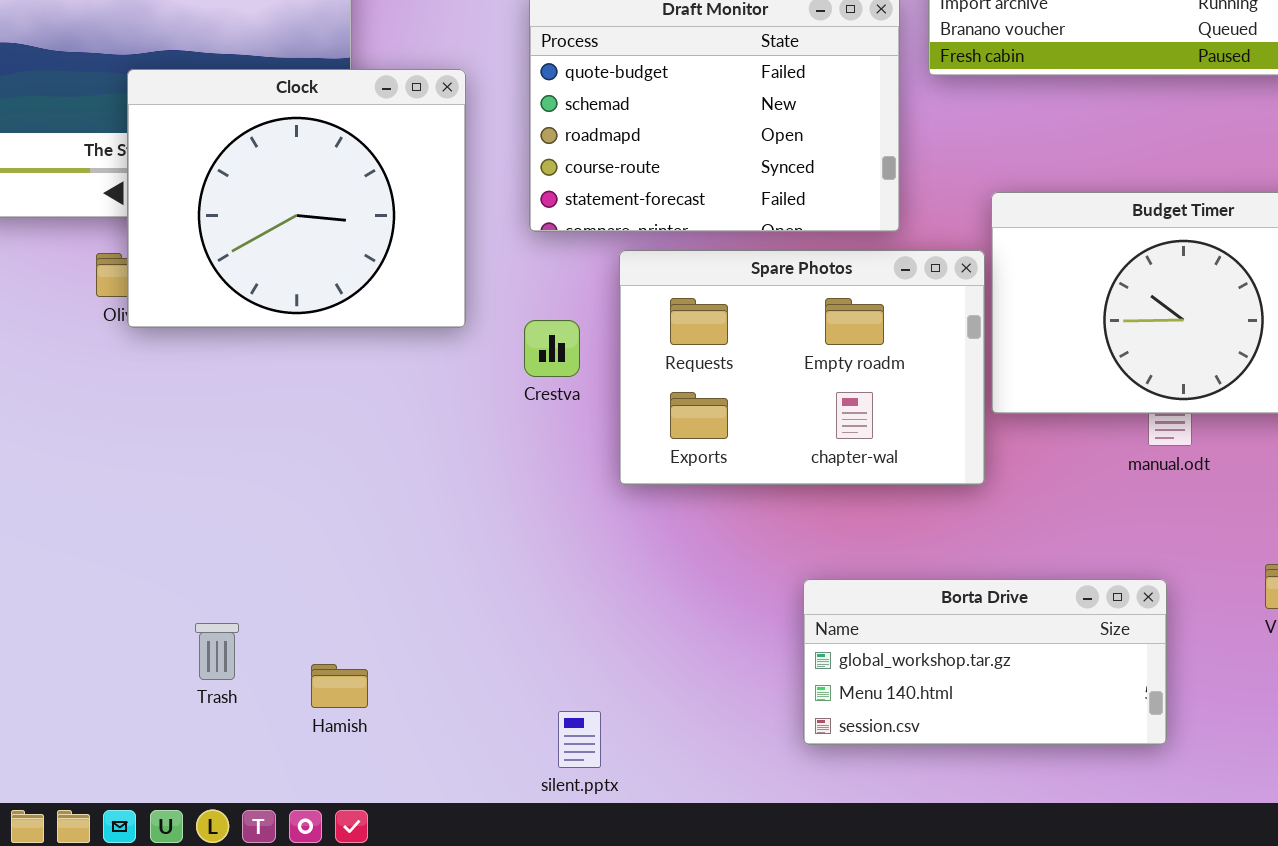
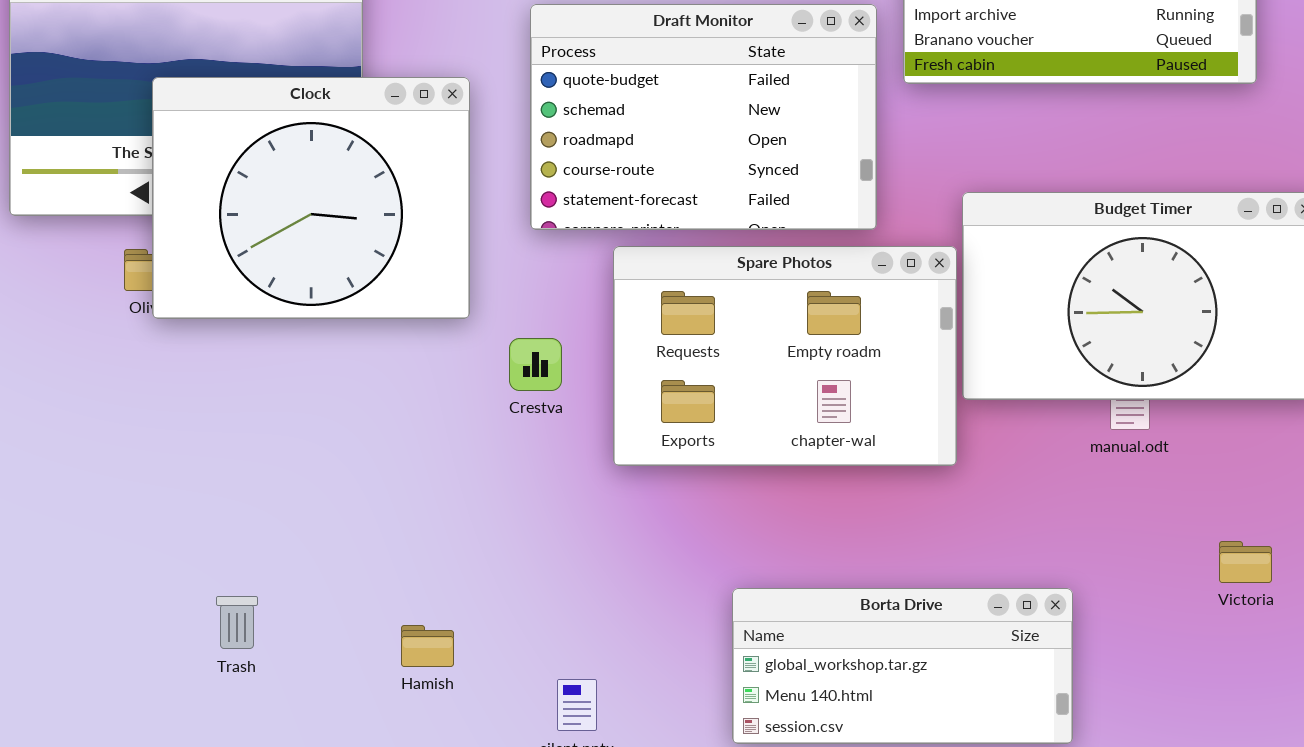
Crestva: [524,320,580,377] -> [509,338,562,391], moved
Borta Drive: [803,579,1167,745] -> [732,588,1073,744], moved
Hamish: [311,664,368,708] -> [401,625,454,667], moved

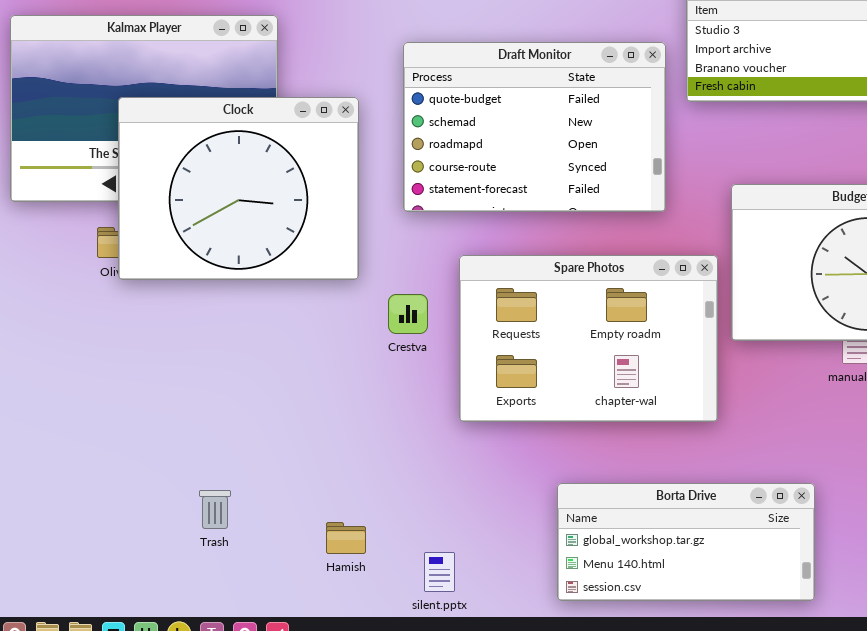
Spare Photos: [613,246,957,466] -> [459,255,718,422], moved
Trash: [216,596,258,649] -> [199,490,231,529], moved
Hamish: [401,625,454,667] -> [326,522,366,554], moved

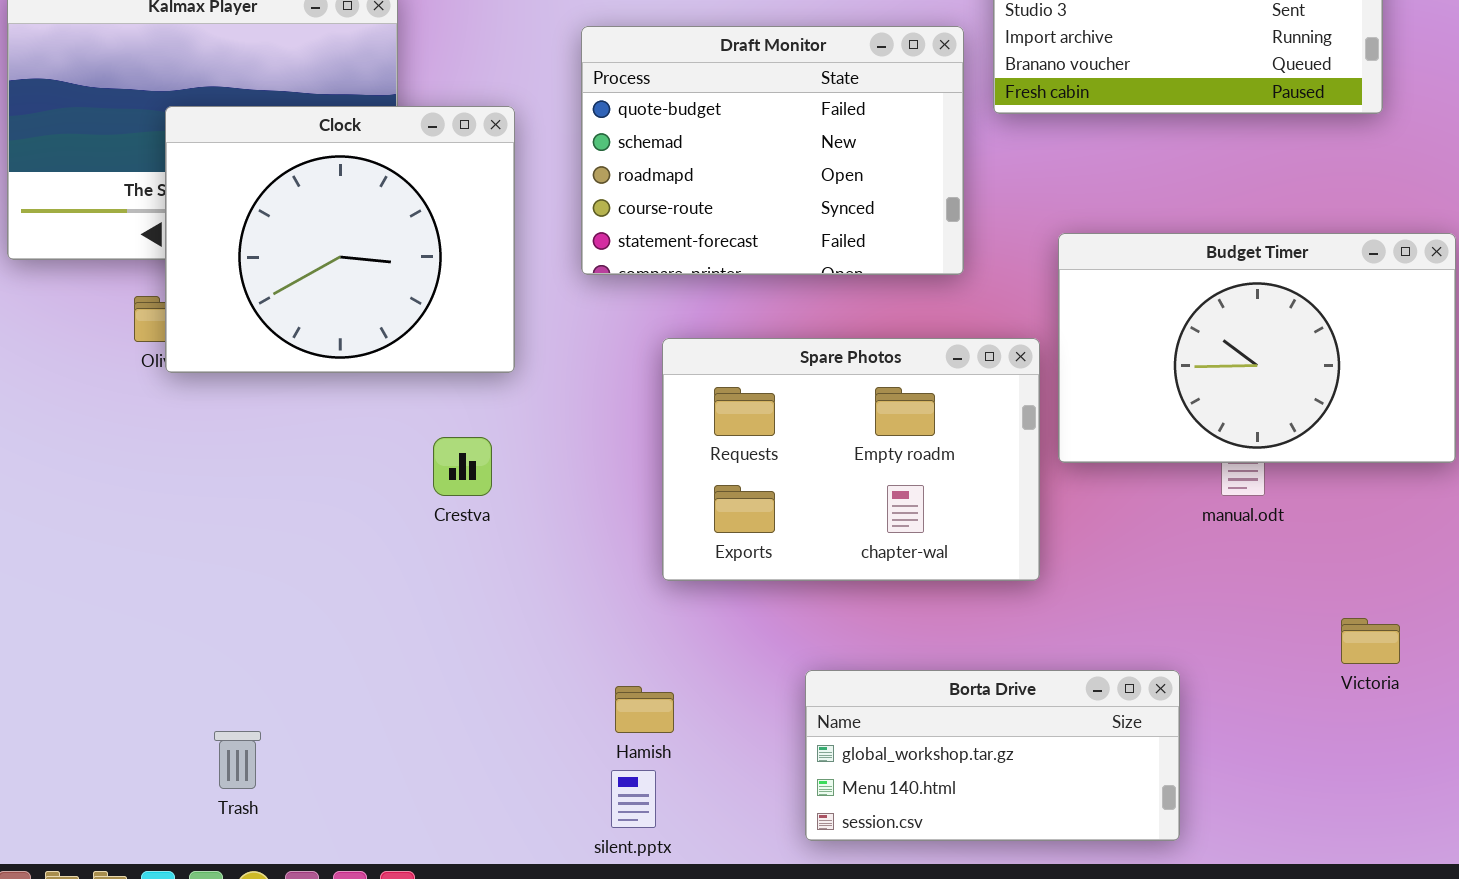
Crestva: [388,294,428,334] -> [433,437,492,496], moved
Trash: [199,490,231,529] -> [214,731,261,789], moved
Hamish: [326,522,366,554] -> [615,686,674,733], moved

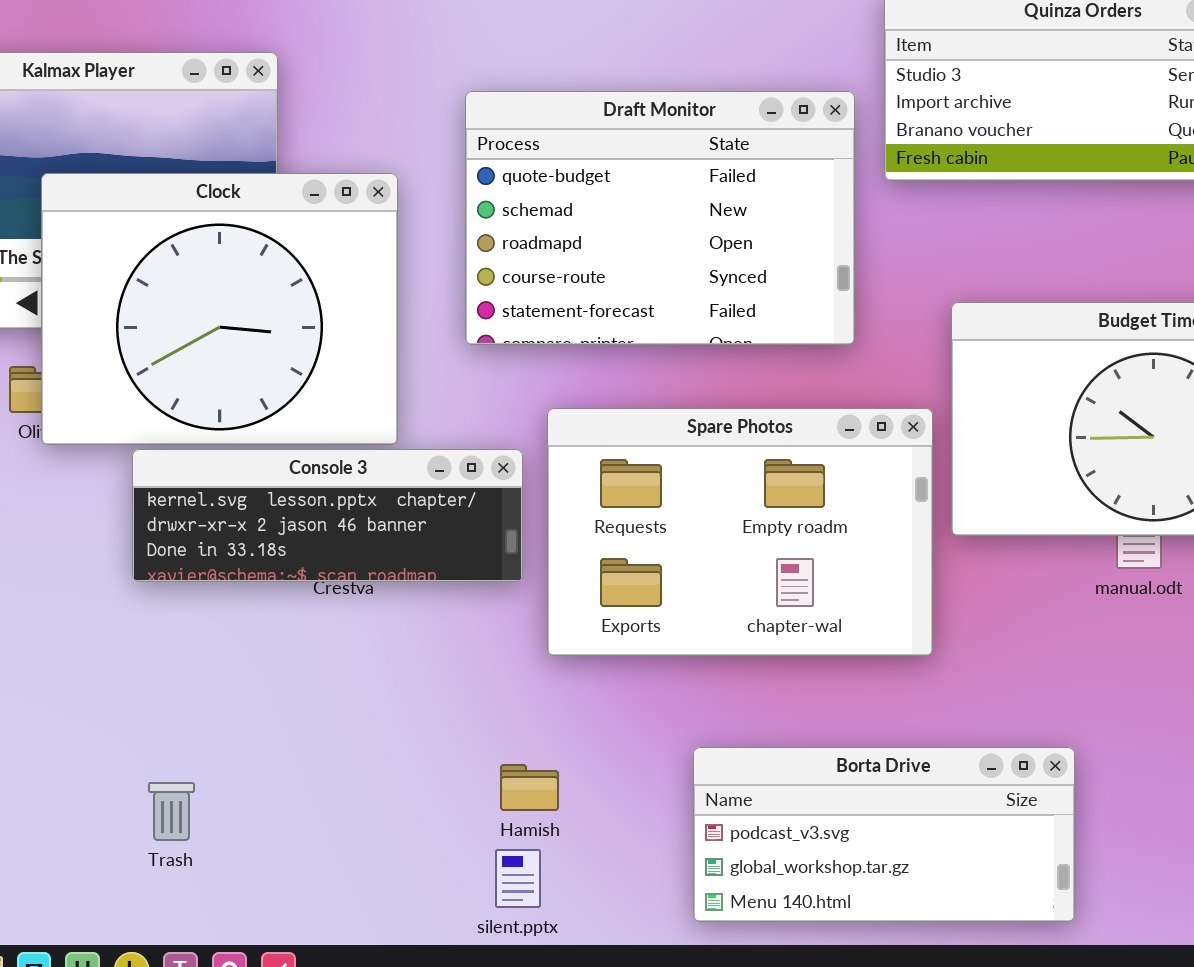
Console 3: none -> [132,449,523,582], opened
Borta Drive: [805,670,1180,841] -> [693,747,1075,922], scrolled up 1 row
Trash: [214,731,261,789] -> [148,782,195,841], moved

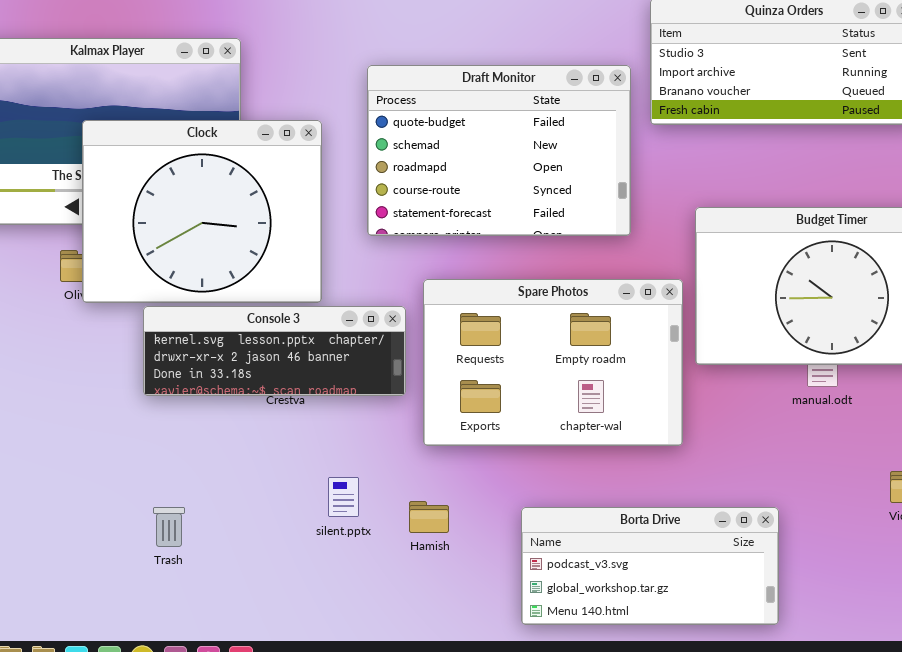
Hamish: [500,764,559,811] -> [409,501,449,533], moved
Trash: [148,782,195,841] -> [153,507,185,547], moved
silent.pptx: [495,849,541,908] -> [328,477,359,517], moved

